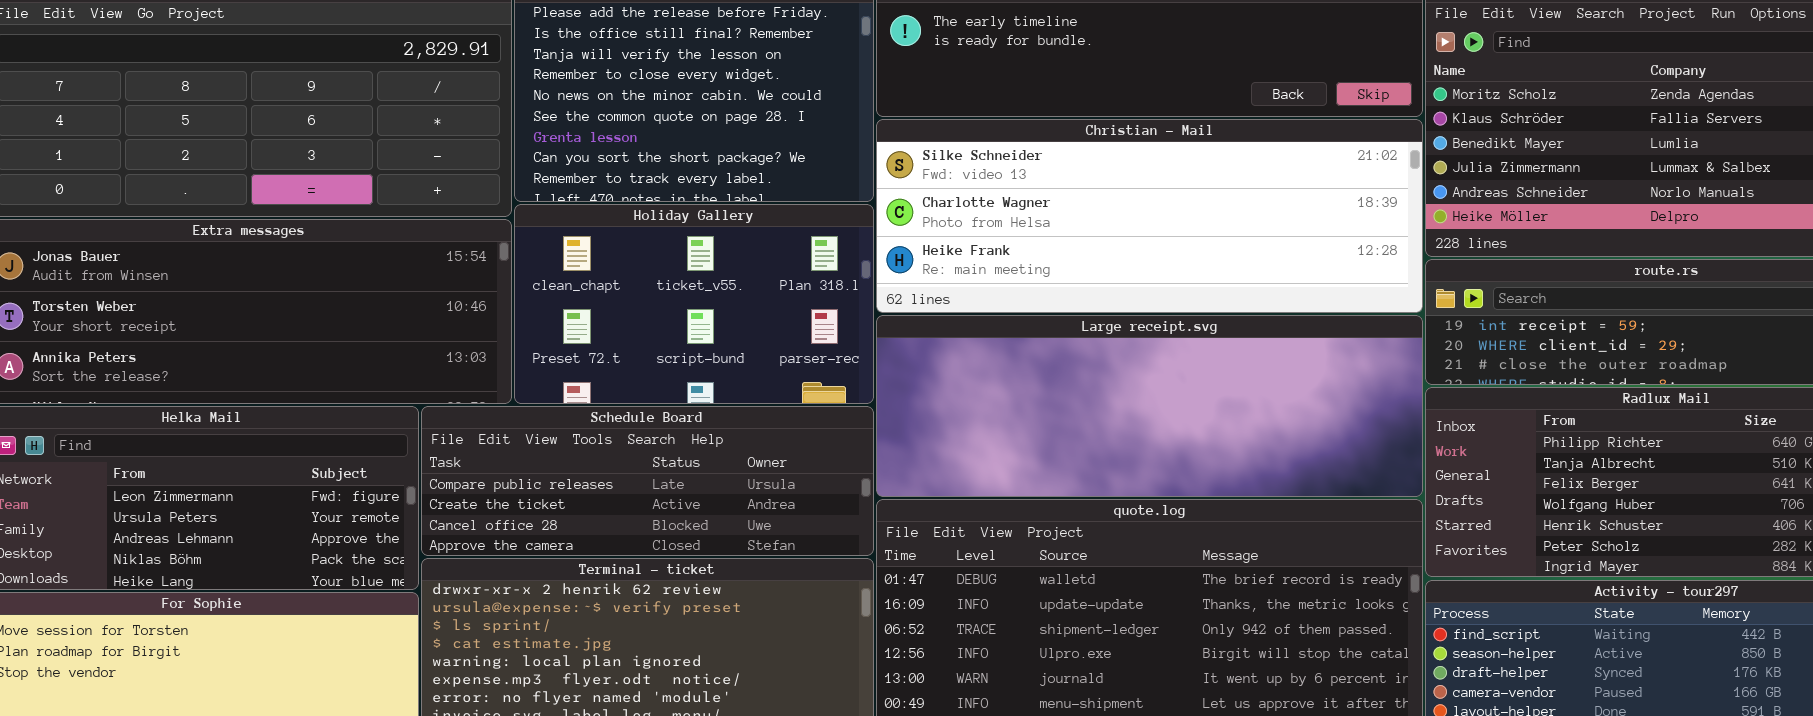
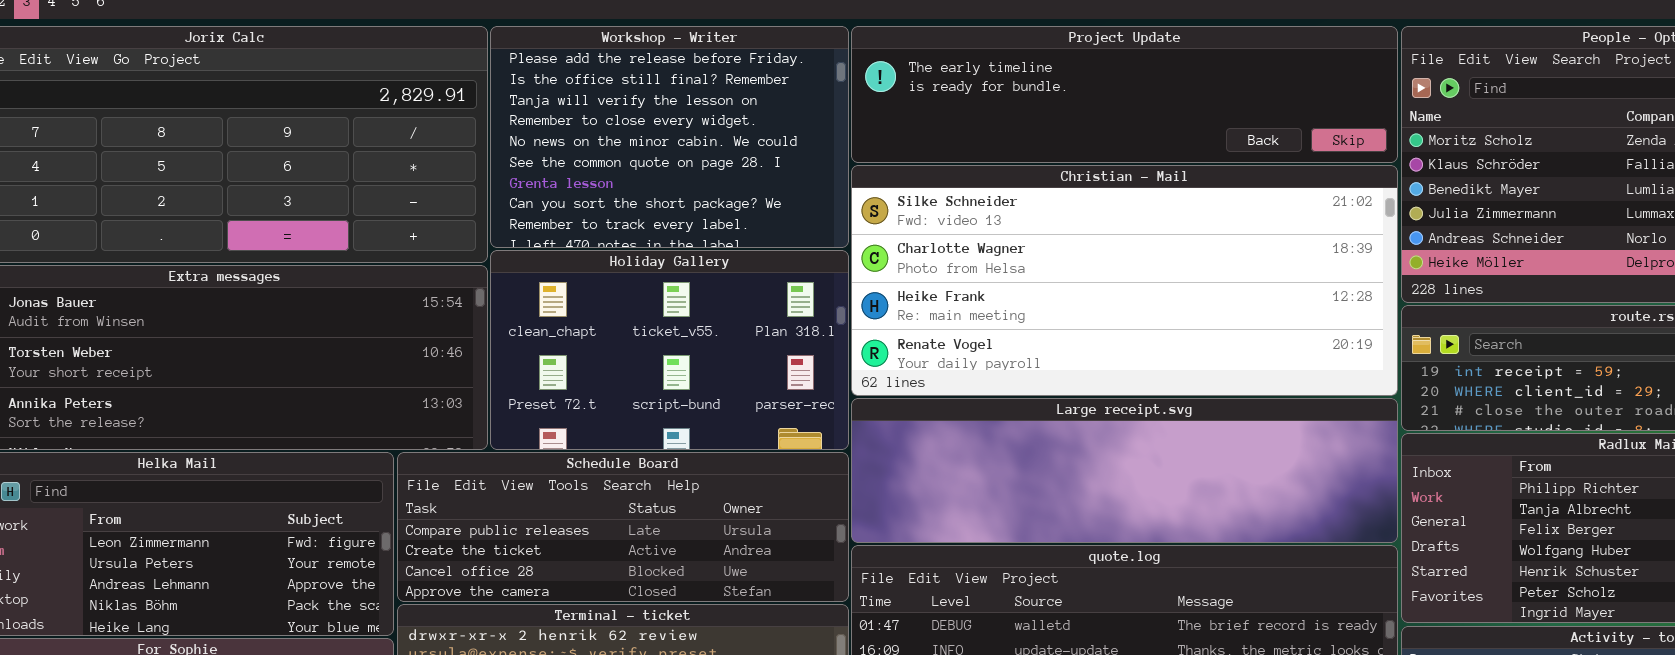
Christian - Mail: [876,119,1423,313] -> [851,165,1398,396], resized
Large receipt.svg: [876,315,1423,497] -> [851,398,1398,543], resized

